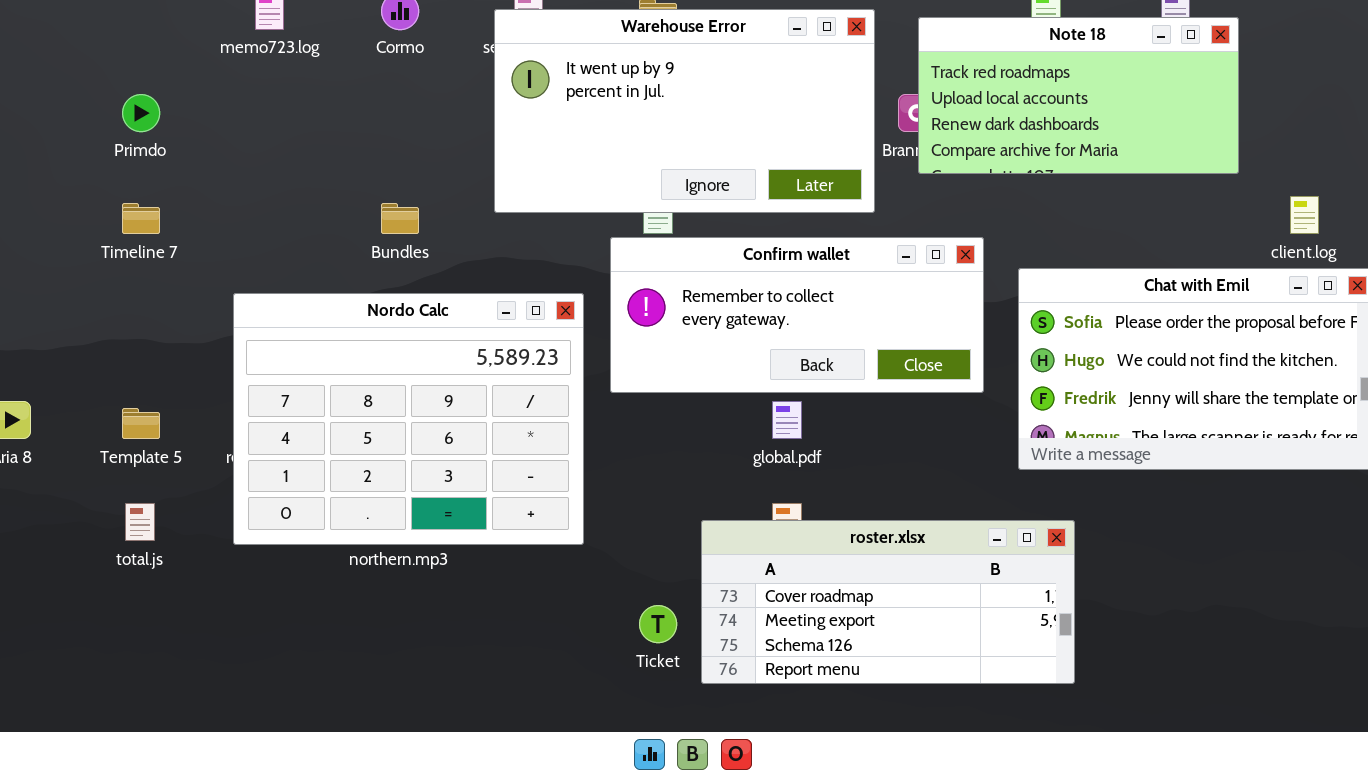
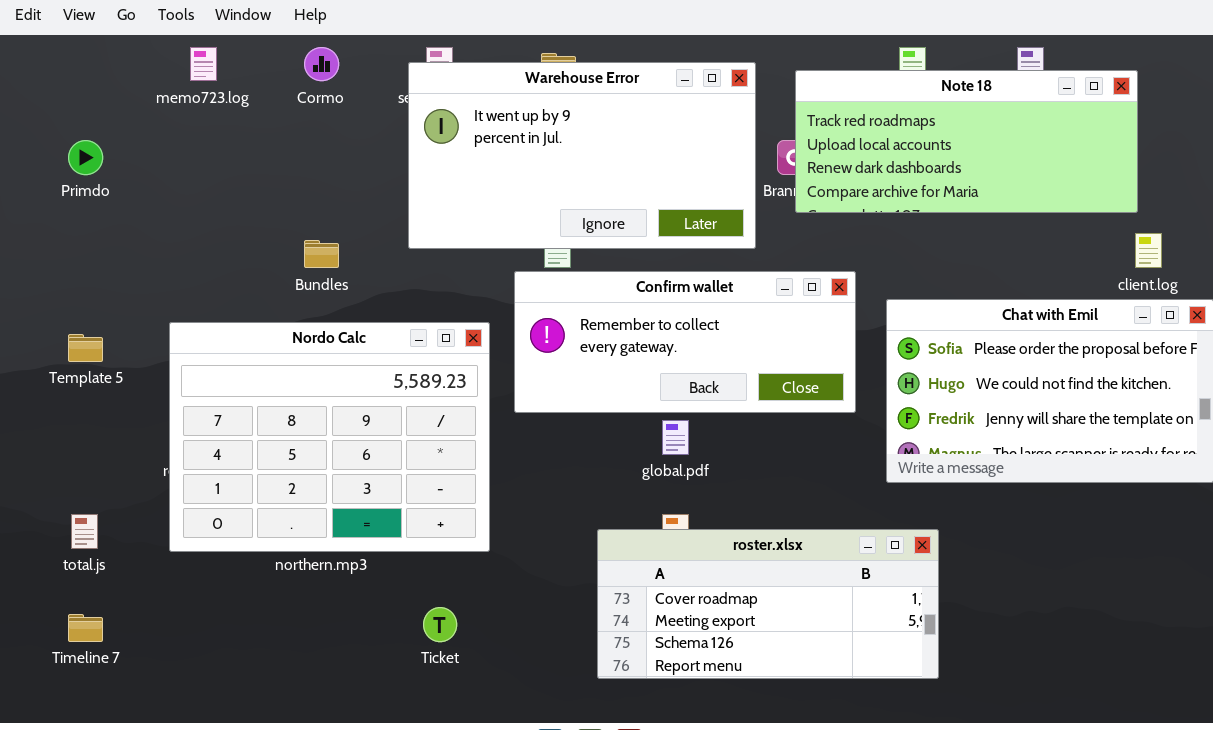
Note 18: [918,17,1239,174] -> [795,70,1138,213], resized
Timeline 7: [122,203,160,234] -> [68,614,103,642], moved
Template 5: [122,408,160,439] -> [68,334,103,362], moved
Ticket: [639,605,677,643] -> [423,607,457,642], moved

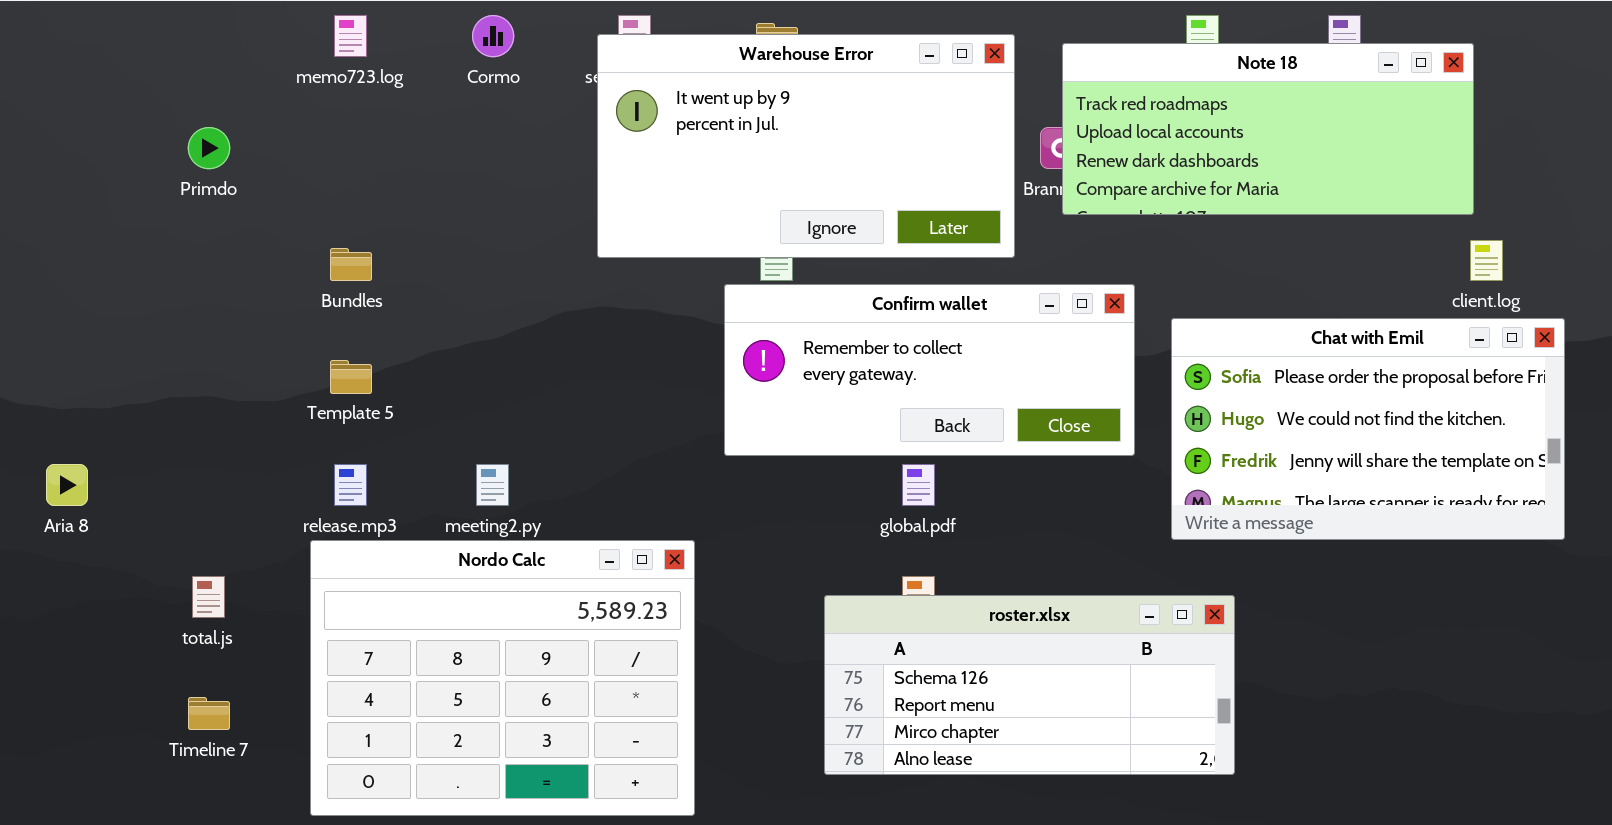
Bundles: [304,240,339,268] -> [330,248,372,281], moved
Nordo Calc: [169,322,490,552] -> [310,540,695,816], moved
Template 5: [68,334,103,362] -> [330,360,372,394], moved
roster.xlsx: [597,529,939,679] -> [824,595,1235,775], scrolled down 2 rows

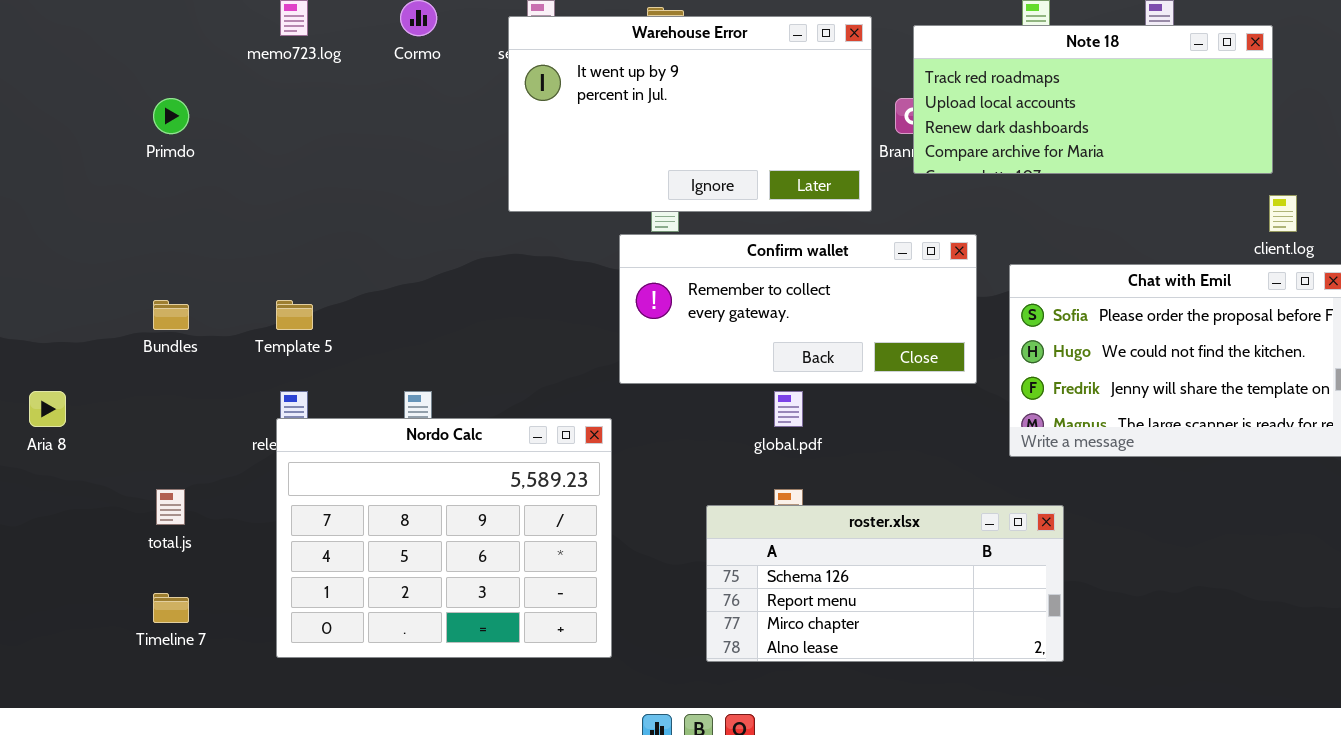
Bundles: [330,248,372,281] -> [153,300,189,330], moved
Nordo Calc: [310,540,695,816] -> [276,418,612,658], moved

